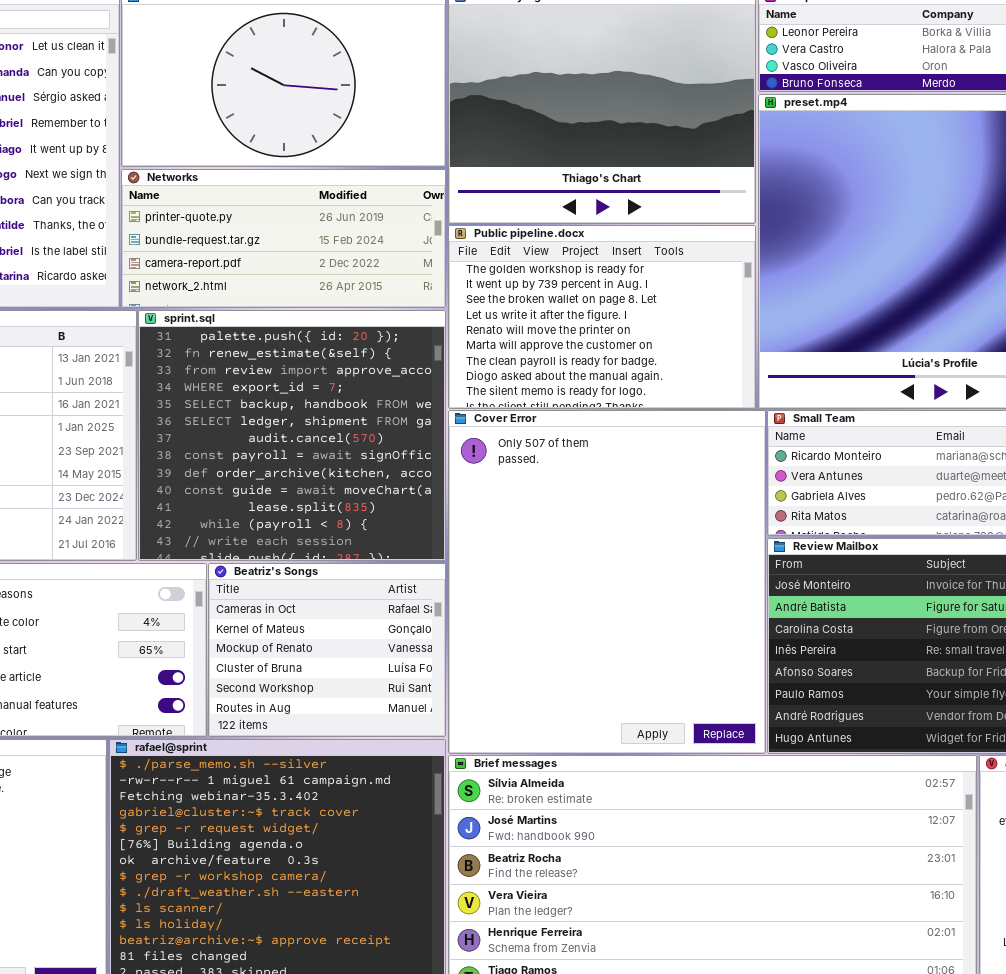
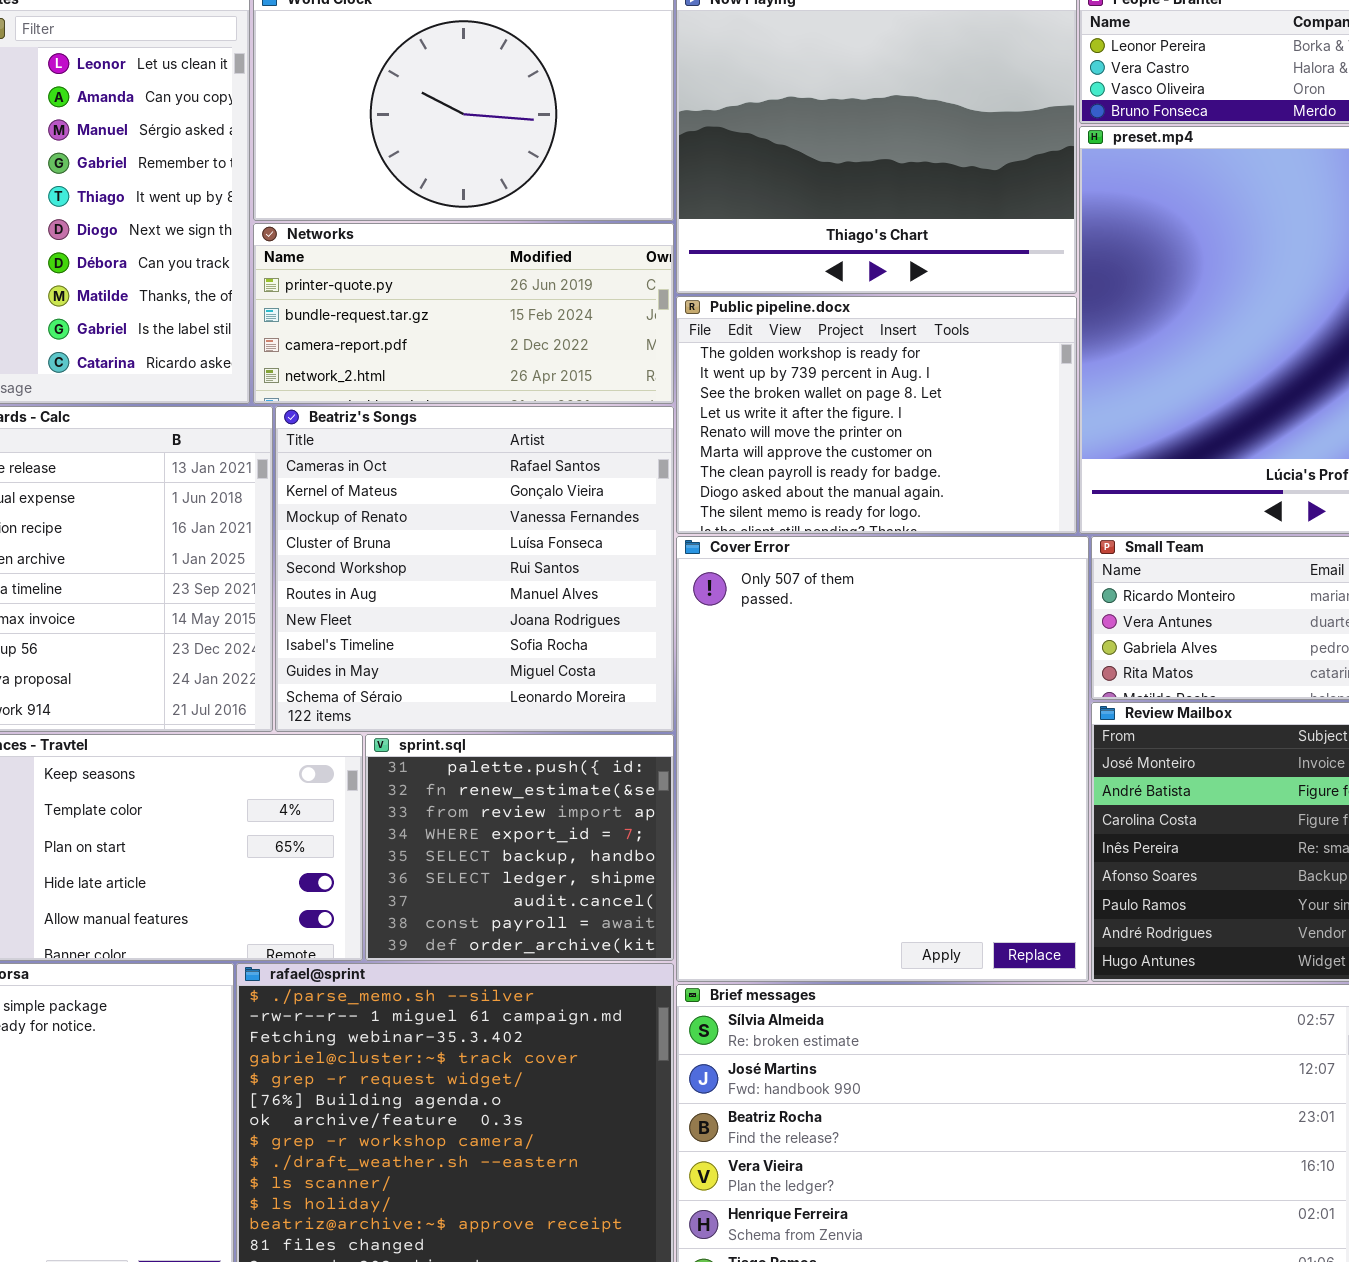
sprint.sql: [138,310,446,561] -> [365,734,674,961], moved, resized
Beatriz's Songs: [208,563,446,737] -> [275,406,674,732], moved, resized

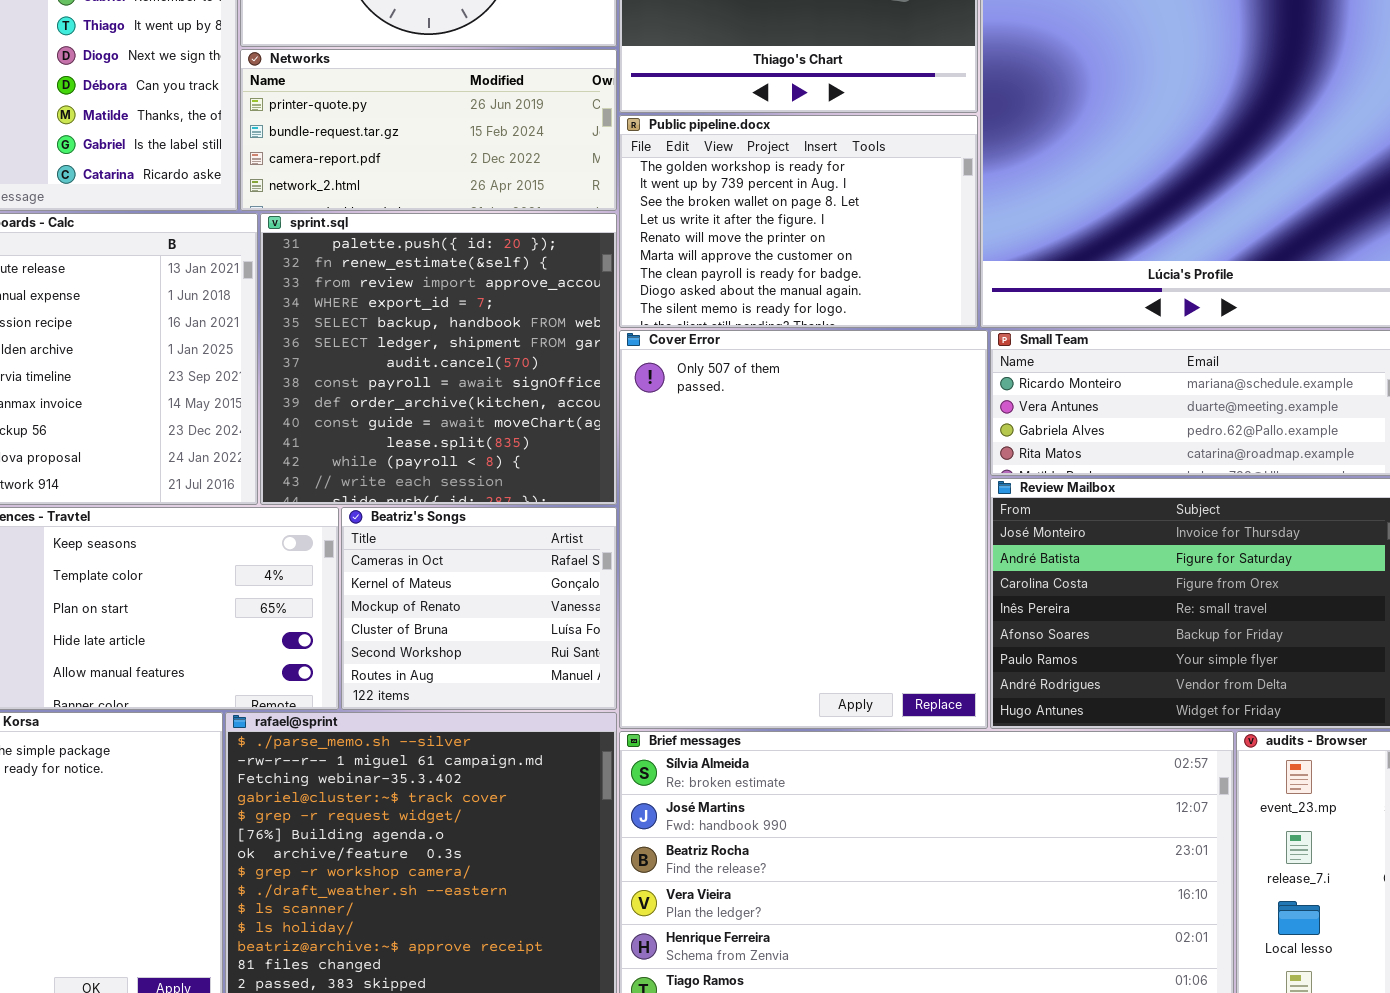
Beatriz's Songs: [275,406,674,732] -> [341,507,617,710], moved, resized
sprint.sql: [365,734,674,961] -> [260,213,617,505], moved, resized

